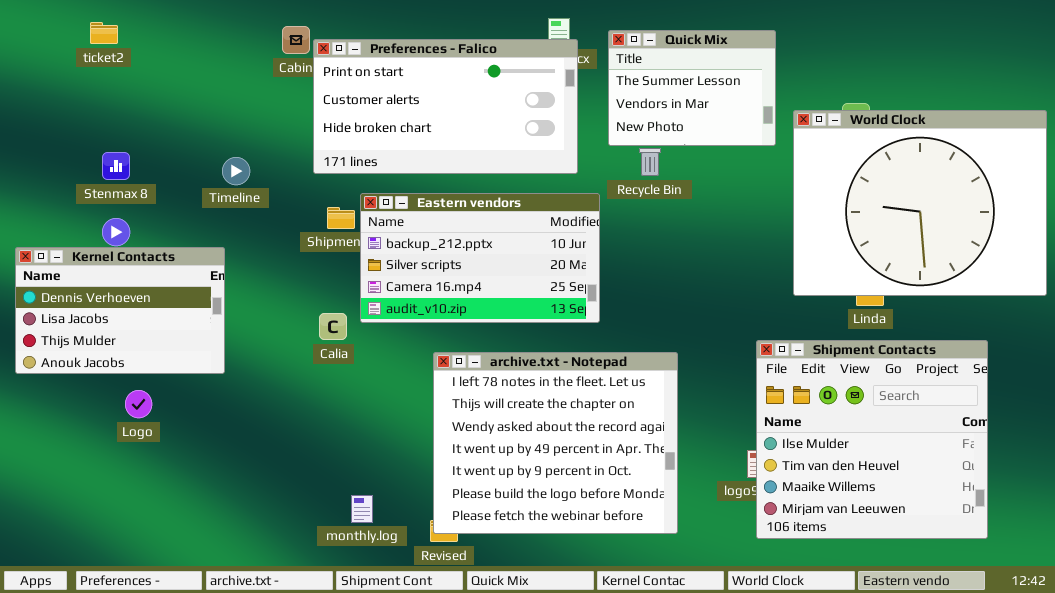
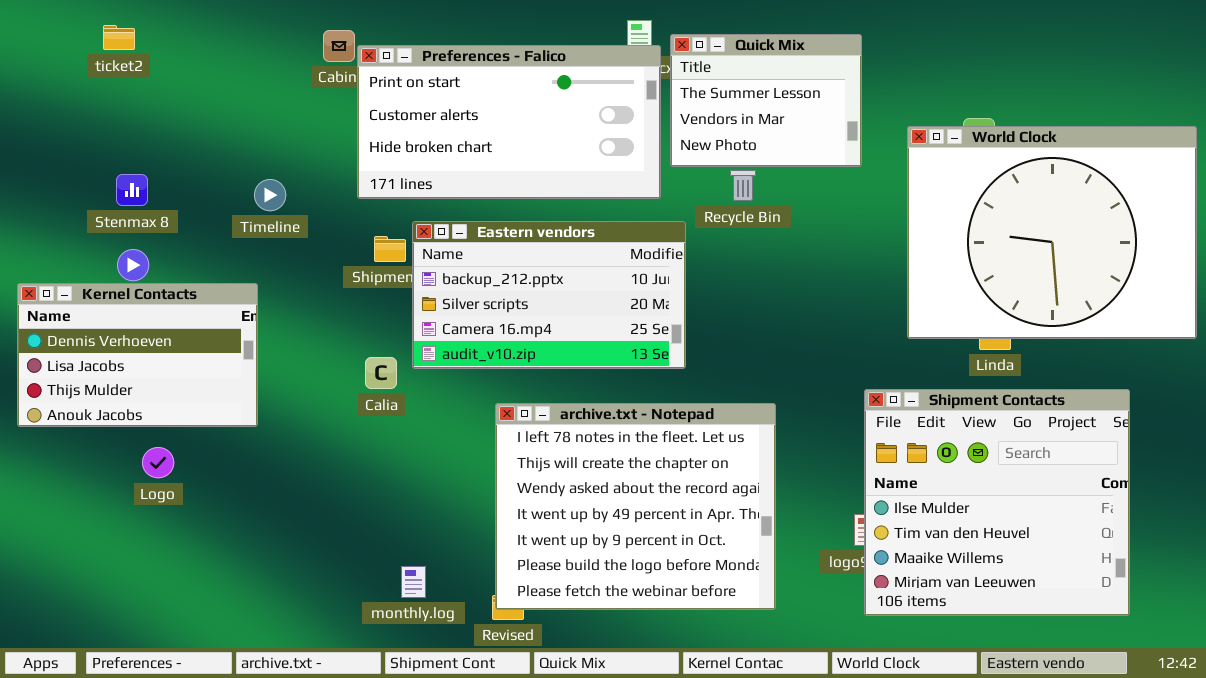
Quick Mix: [608,30,776,146] -> [670,34,862,167], moved

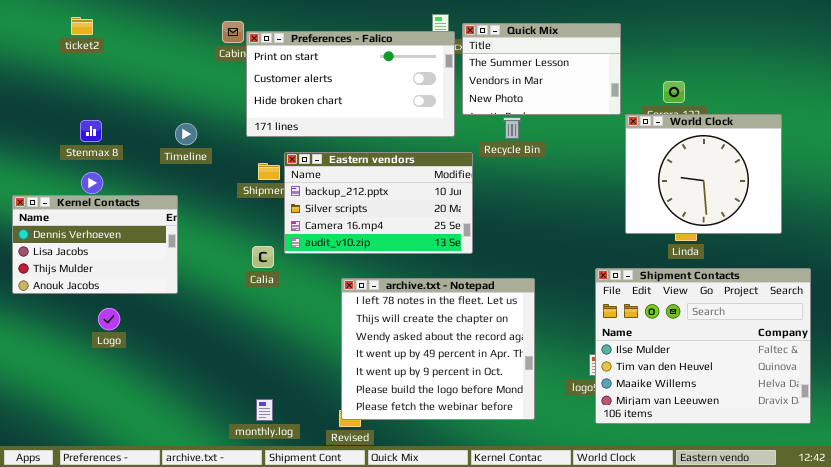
Quick Mix: [670,34,862,167] -> [462,23,621,115], resized
World Clock: [907,126,1197,339] -> [625,114,782,234], resized
Shipment Contacts: [864,389,1130,616] -> [595,268,811,424], resized
monthly.log: [401,566,426,598] -> [256,399,273,421], moved

